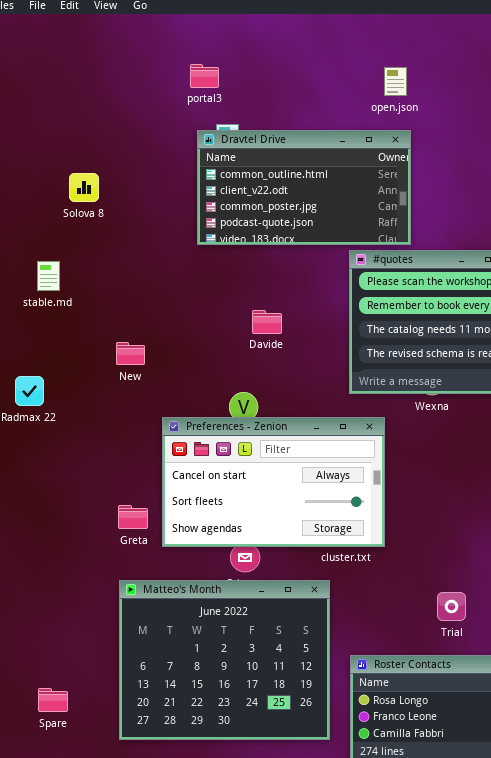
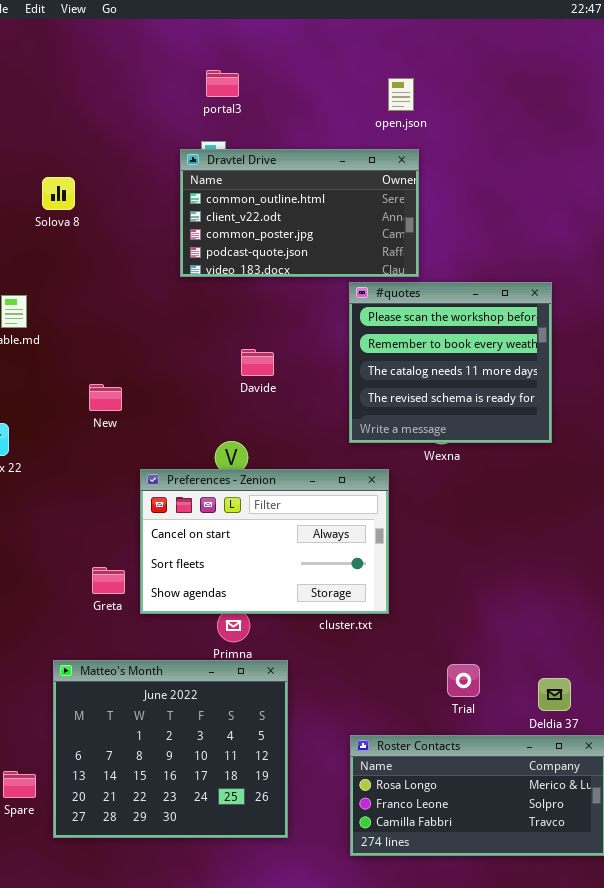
portal3: [190,64,219,88] -> [206,70,239,97], moved
Solova 8: [69,173,99,202] -> [42,177,75,210], moved
Matteo's Month: [119,580,330,740] -> [53,660,288,838], moved

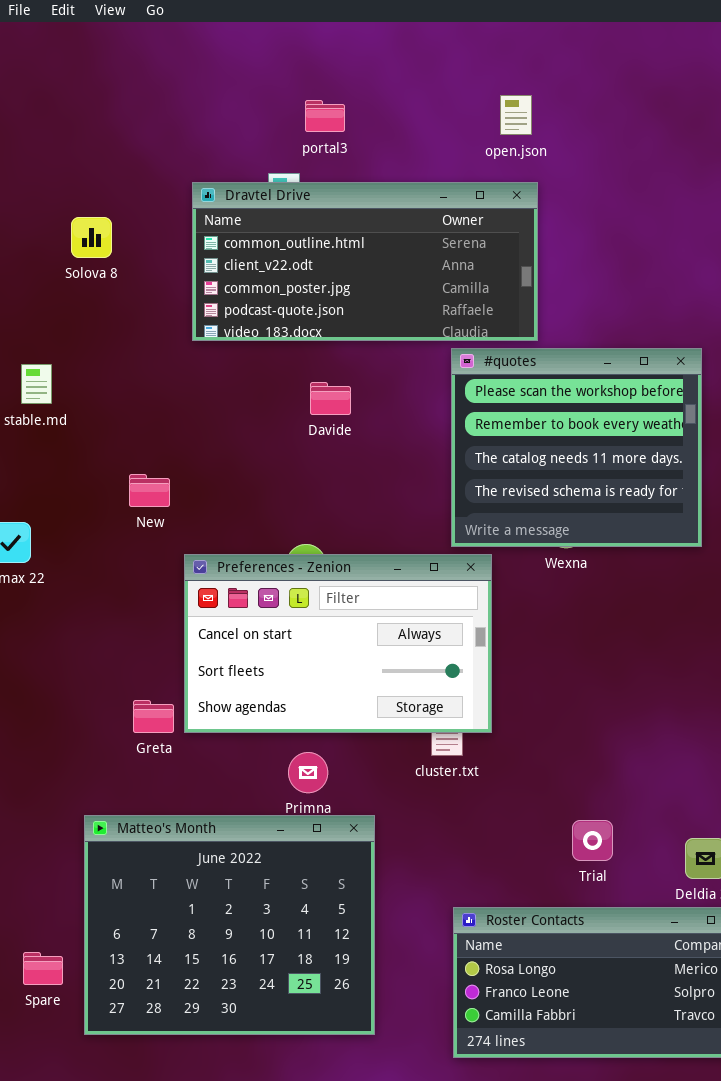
portal3: [206,70,239,97] -> [305,100,345,132], moved
Dravtel Drive: [180,149,419,277] -> [192,182,538,341], resized
Davide: [241,349,274,376] -> [310,382,351,415], moved
Preferences - Zenion: [140,469,389,614] -> [184,554,492,733], moved

